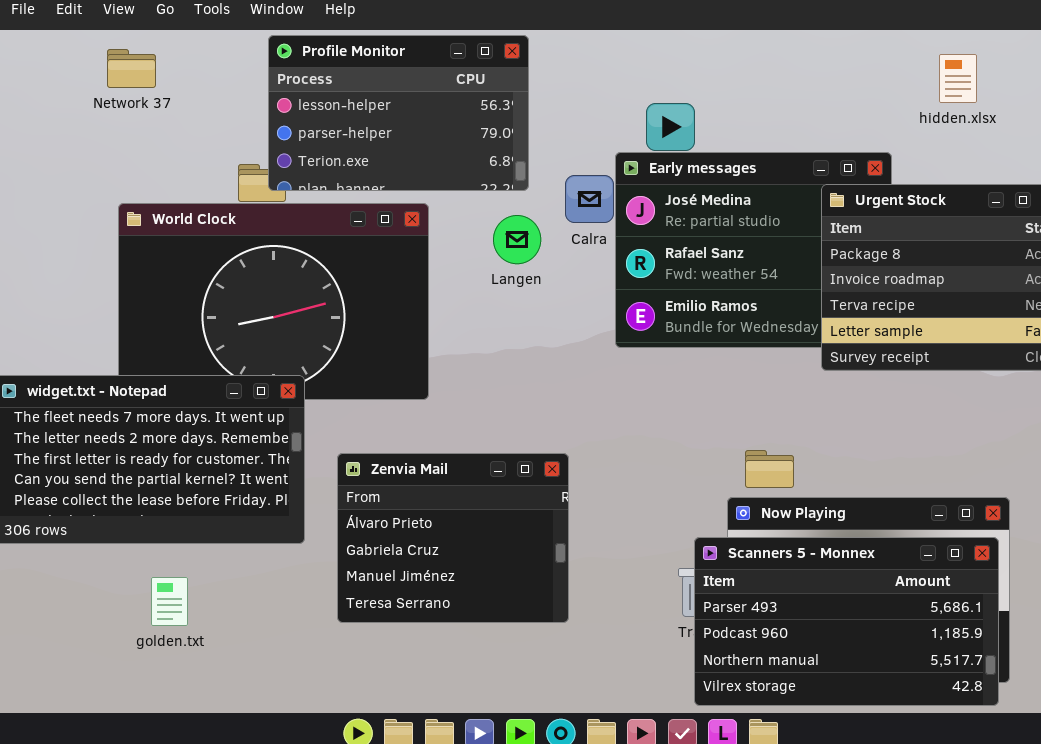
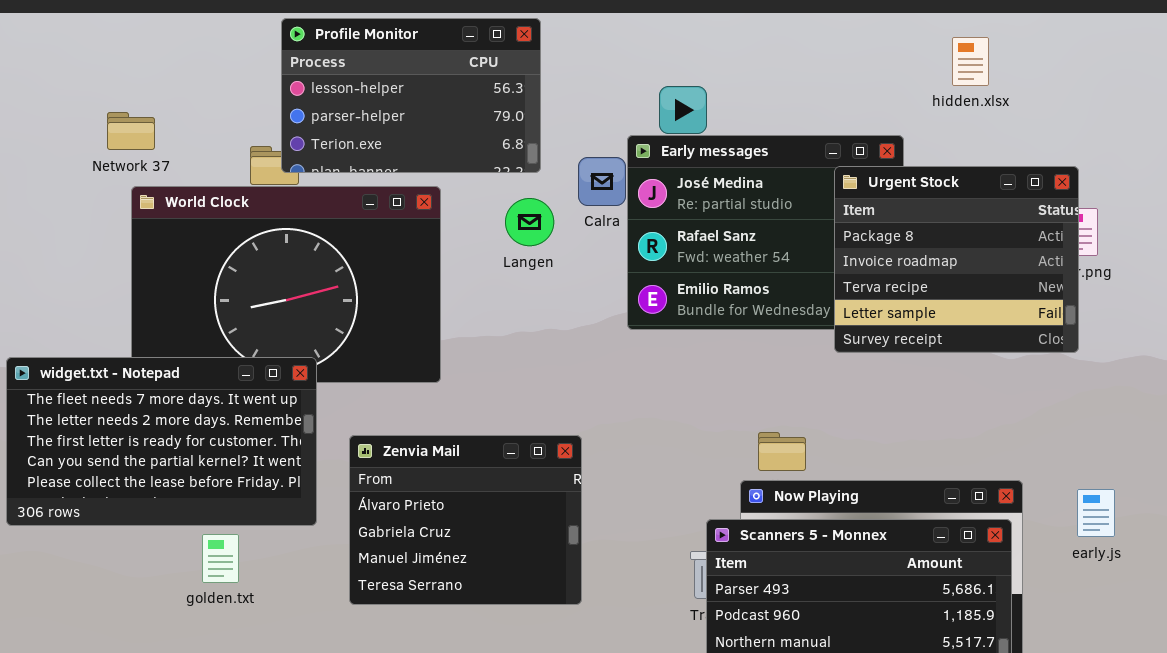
Network 37: [107,49,156,88] -> [107,112,155,150], moved
golden.txt: [151,577,188,626] -> [202,534,239,583], moved

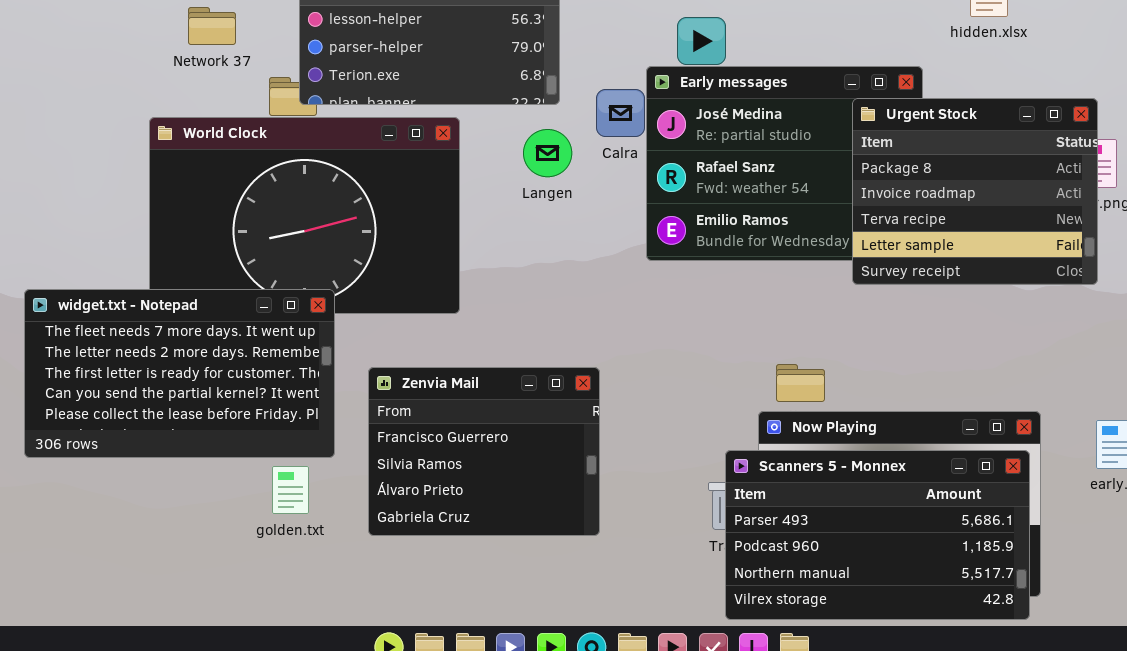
Network 37: [107,112,155,150] -> [188,7,236,45], moved
Zenvia Mail: [349,435,582,605] -> [368,367,600,536], scrolled up 2 rows
golden.txt: [202,534,239,583] -> [272,466,309,514], moved

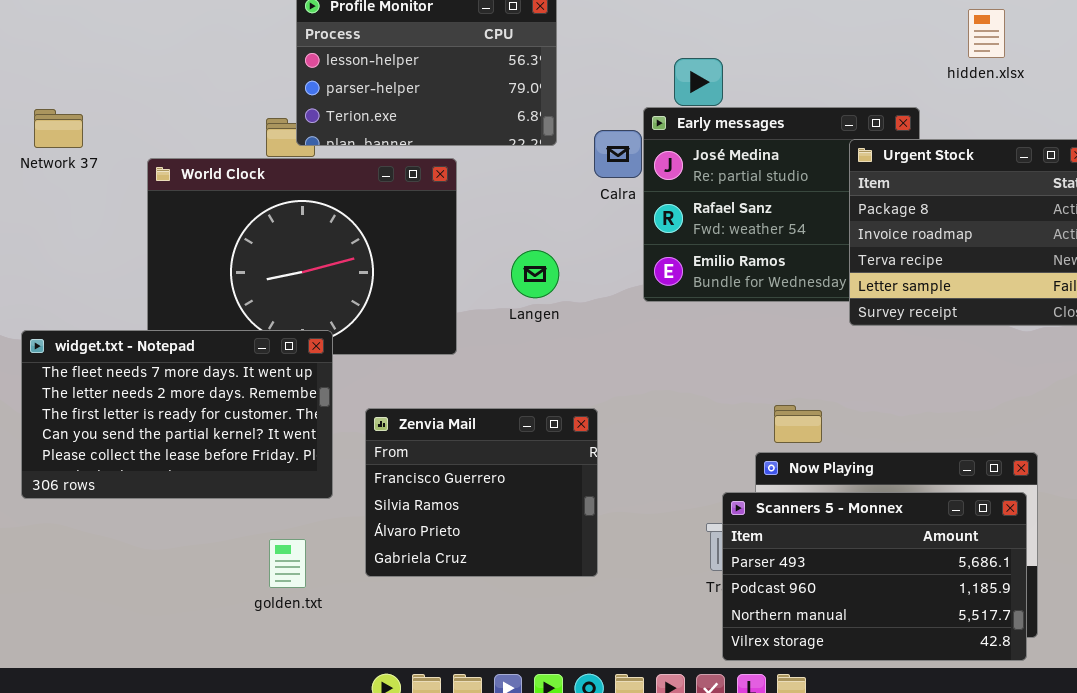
Network 37: [188,7,236,45] -> [34,109,83,148], moved
Langen: [523,129,572,177] -> [511,250,559,298], moved
golden.txt: [272,466,309,514] -> [269,539,306,588], moved

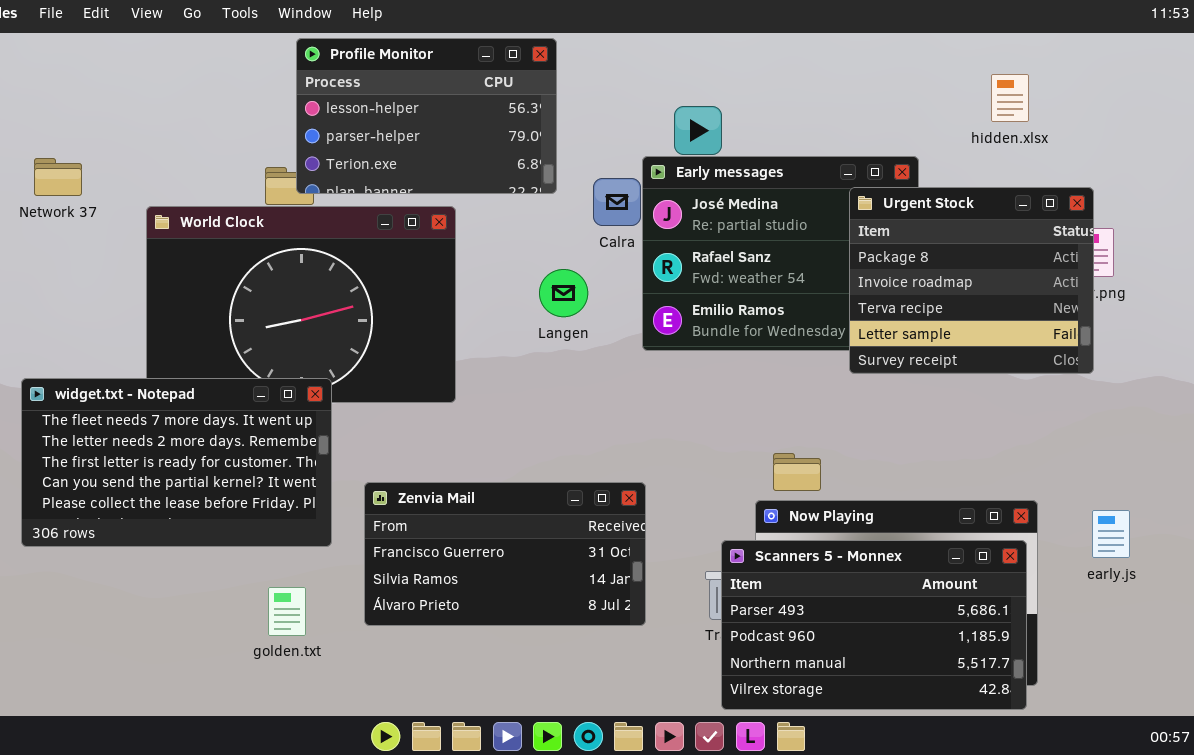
hidden.xlsx: [968,9,1005,58] -> [991,74,1029,122], moved
Langen: [511,250,559,298] -> [539,269,588,317], moved
Zenvia Mail: [365,408,598,577] -> [364,482,646,626], resized

